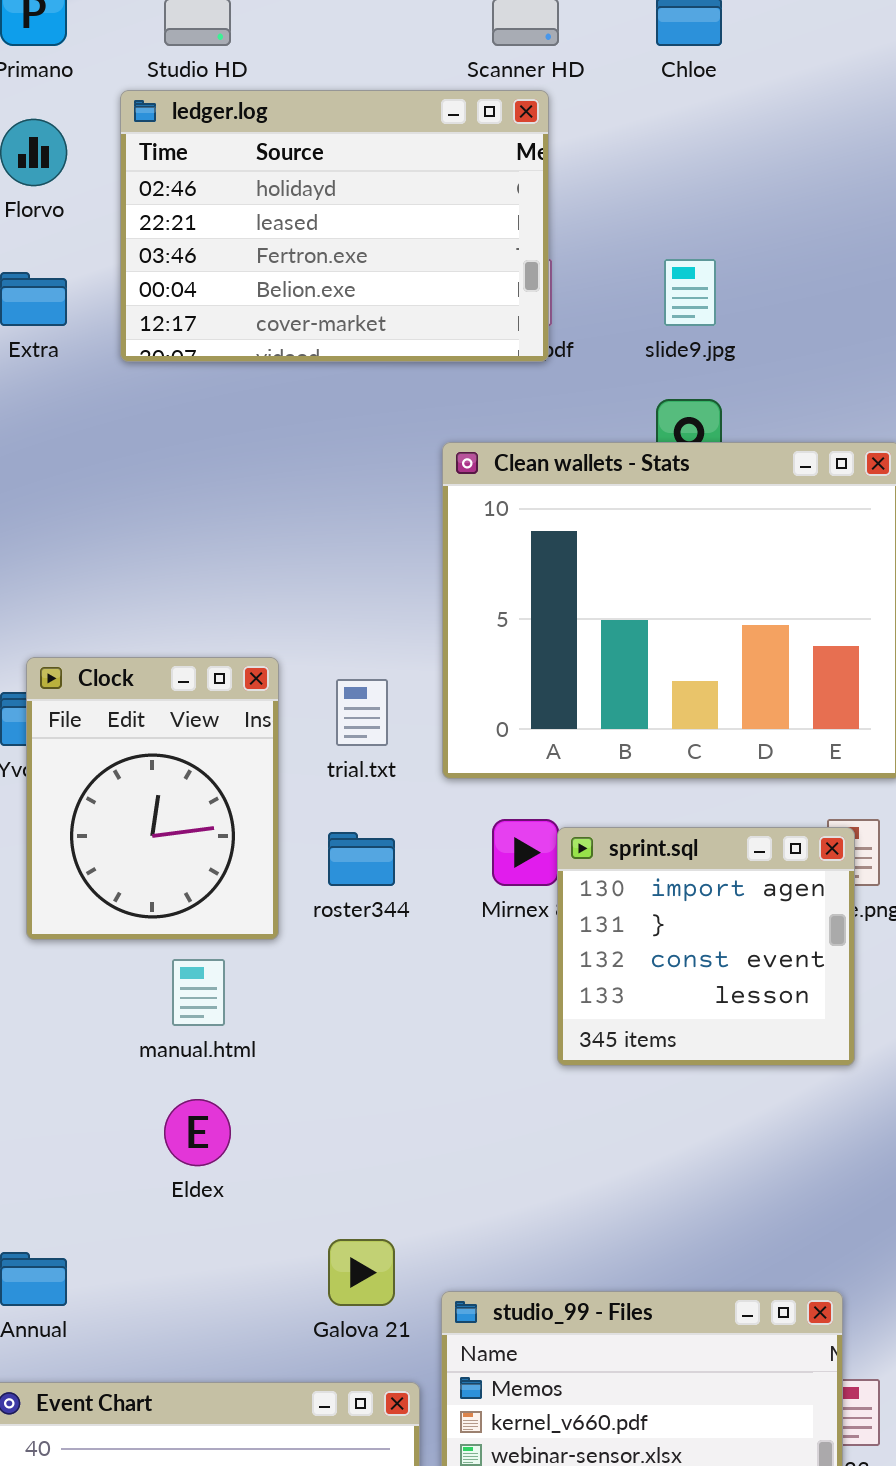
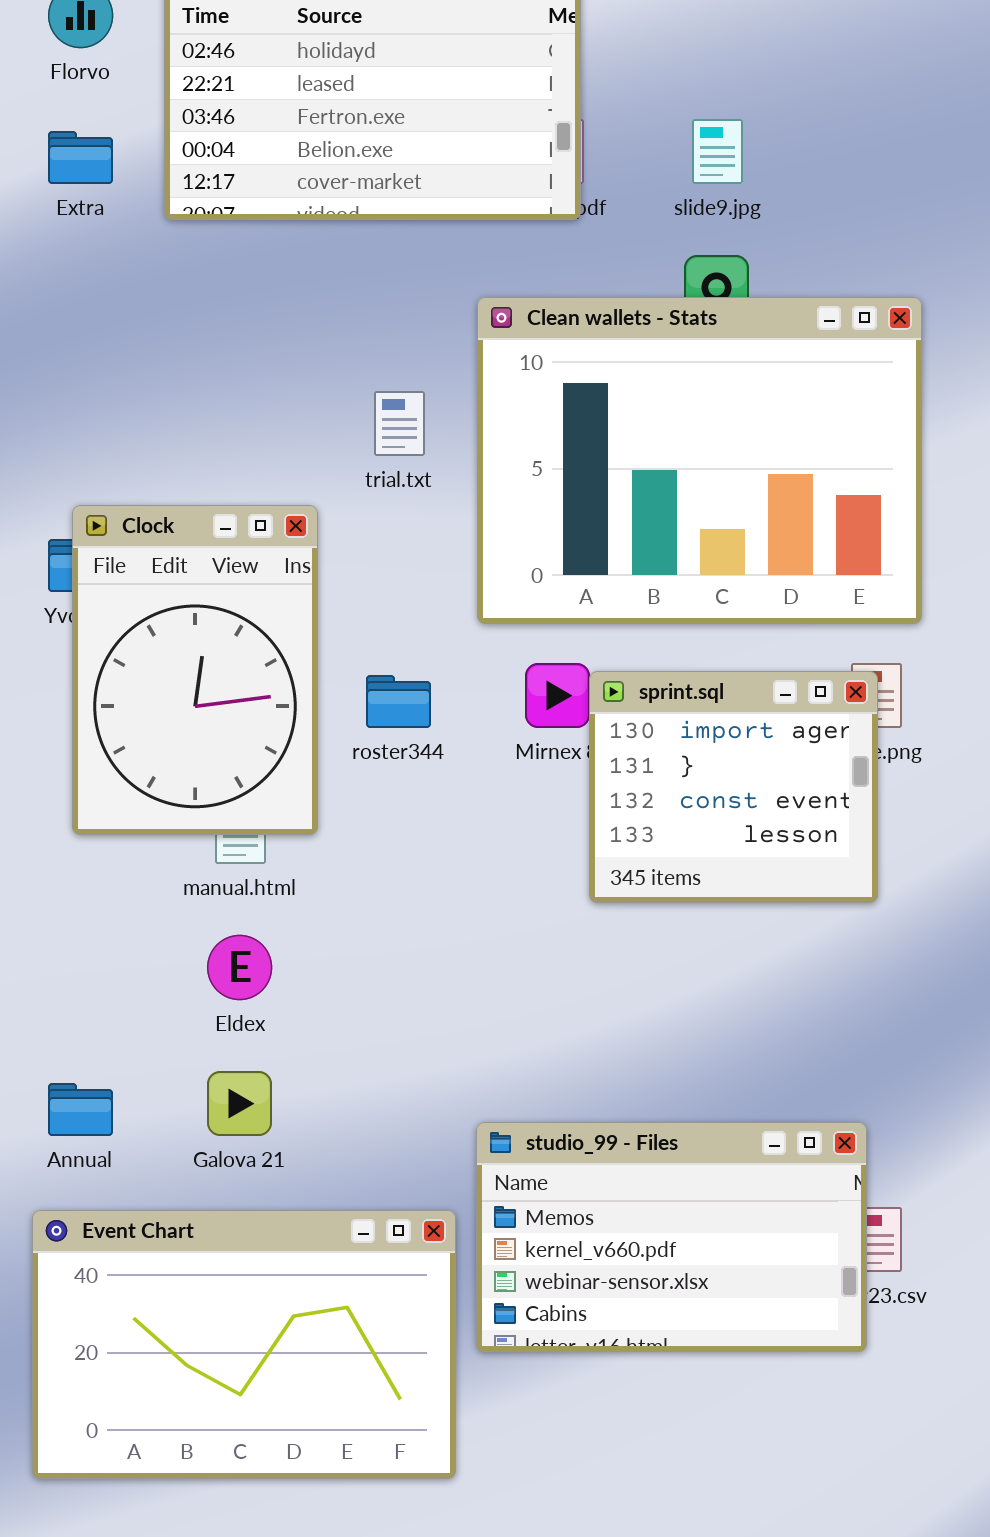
Clock: [26,657,279,940] -> [72,505,318,835], resized
trial.txt: [336,679,388,746] -> [374,391,425,456], moved
Galova 21: [328,1239,395,1306] -> [207,1071,272,1136], moved

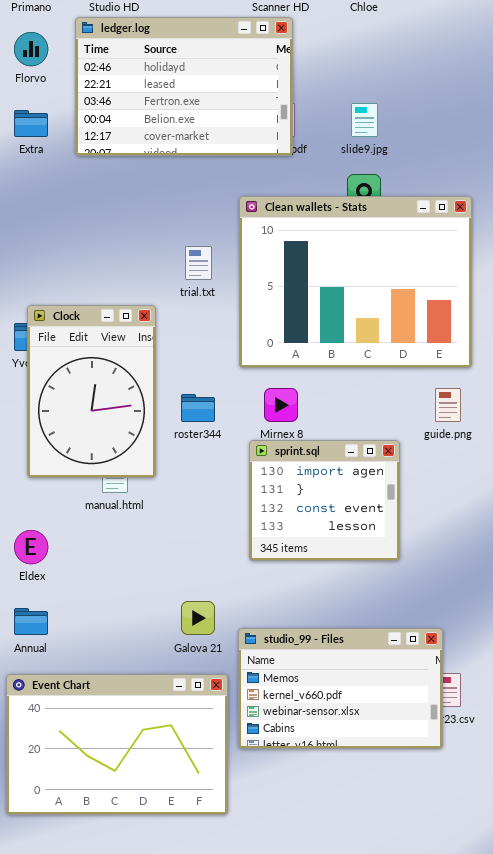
sprint.sql: [589,671,878,903] -> [249,440,400,561], moved
Eldex: [207,935,272,1000] -> [14,530,48,564], moved
Galova 21: [207,1071,272,1136] -> [181,601,215,635], moved

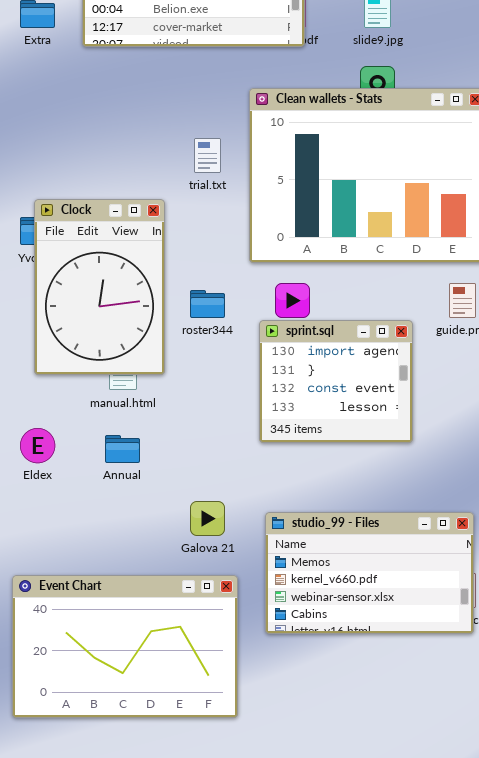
sprint.sql: [249,440,400,561] -> [259,320,413,443], moved
Annual: [14,608,48,635] -> [105,435,140,463], moved
studio_99 - Files: [238,628,443,749] -> [265,512,474,634], moved

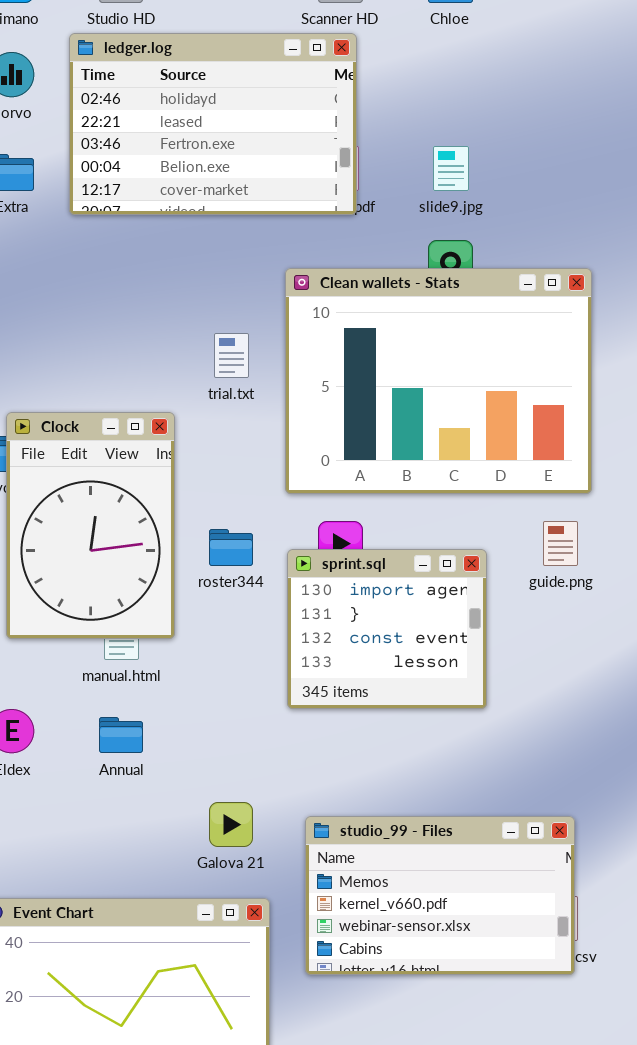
sprint.sql: [259,320,413,443] -> [287,549,487,709], moved

